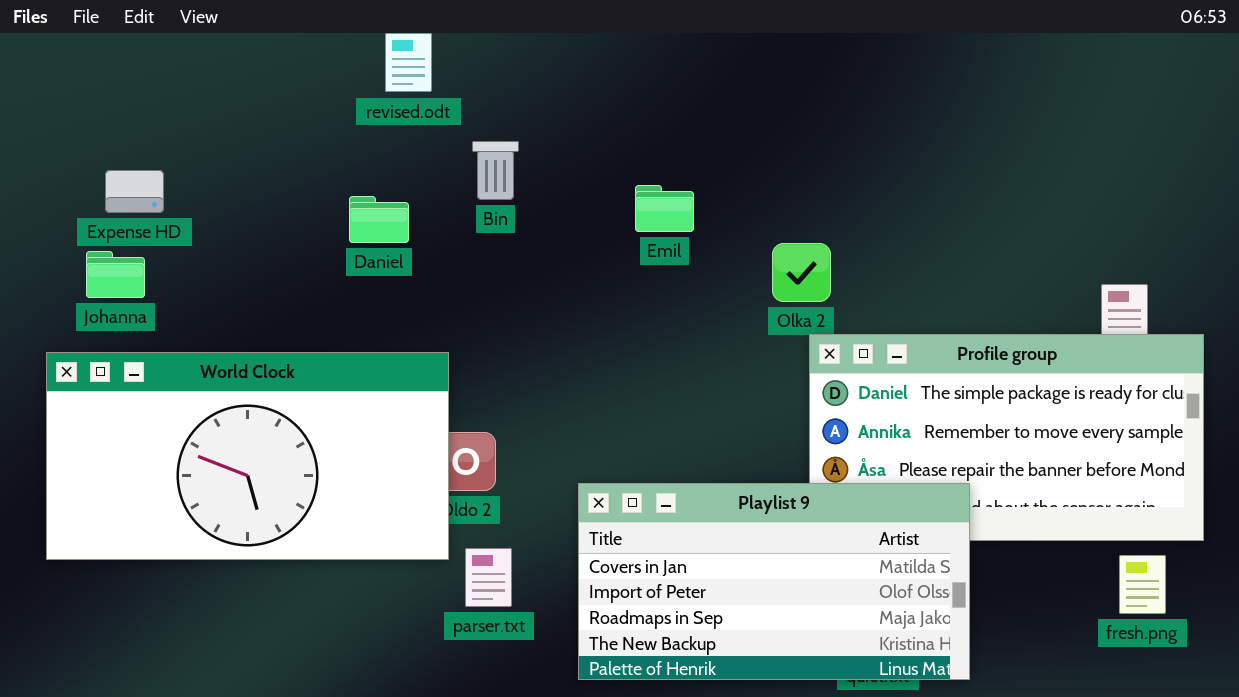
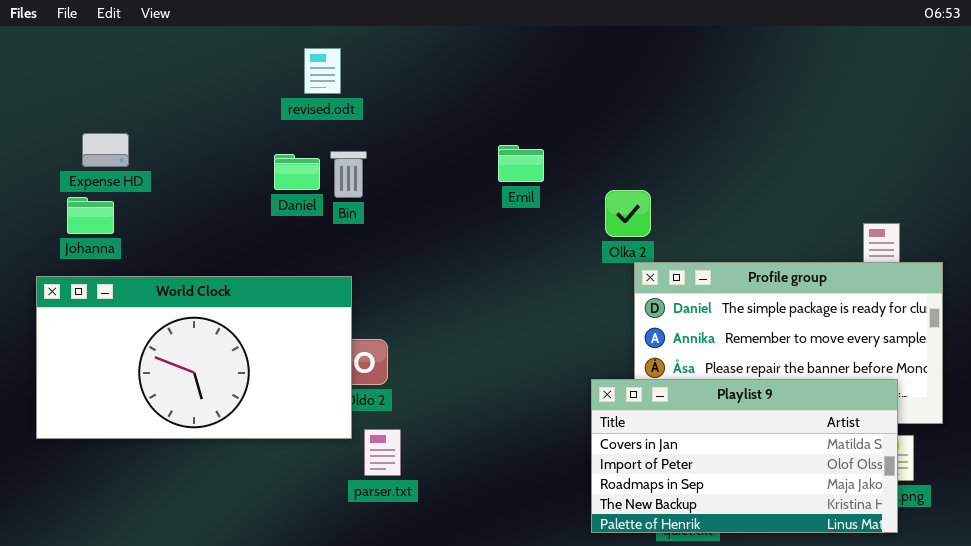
revised.odt: [385,33,432,92] -> [304,48,341,94], moved
Bin: [472,141,519,200] -> [330,151,367,198], moved
Playlist 9: [578,483,970,680] -> [591,379,898,533], moved

